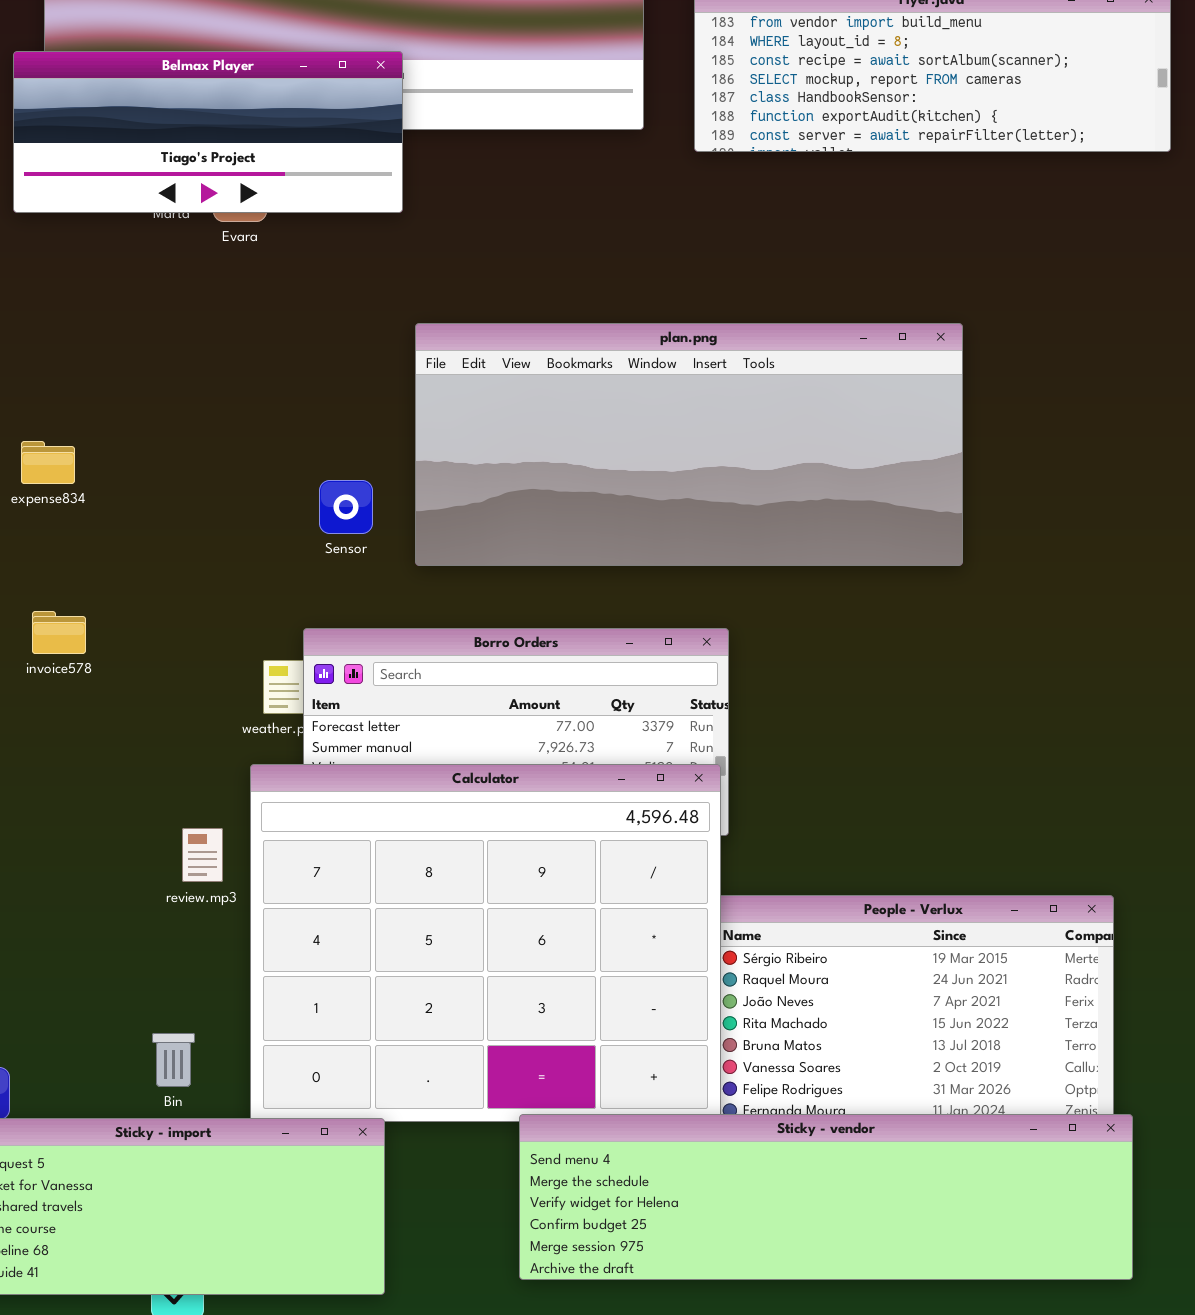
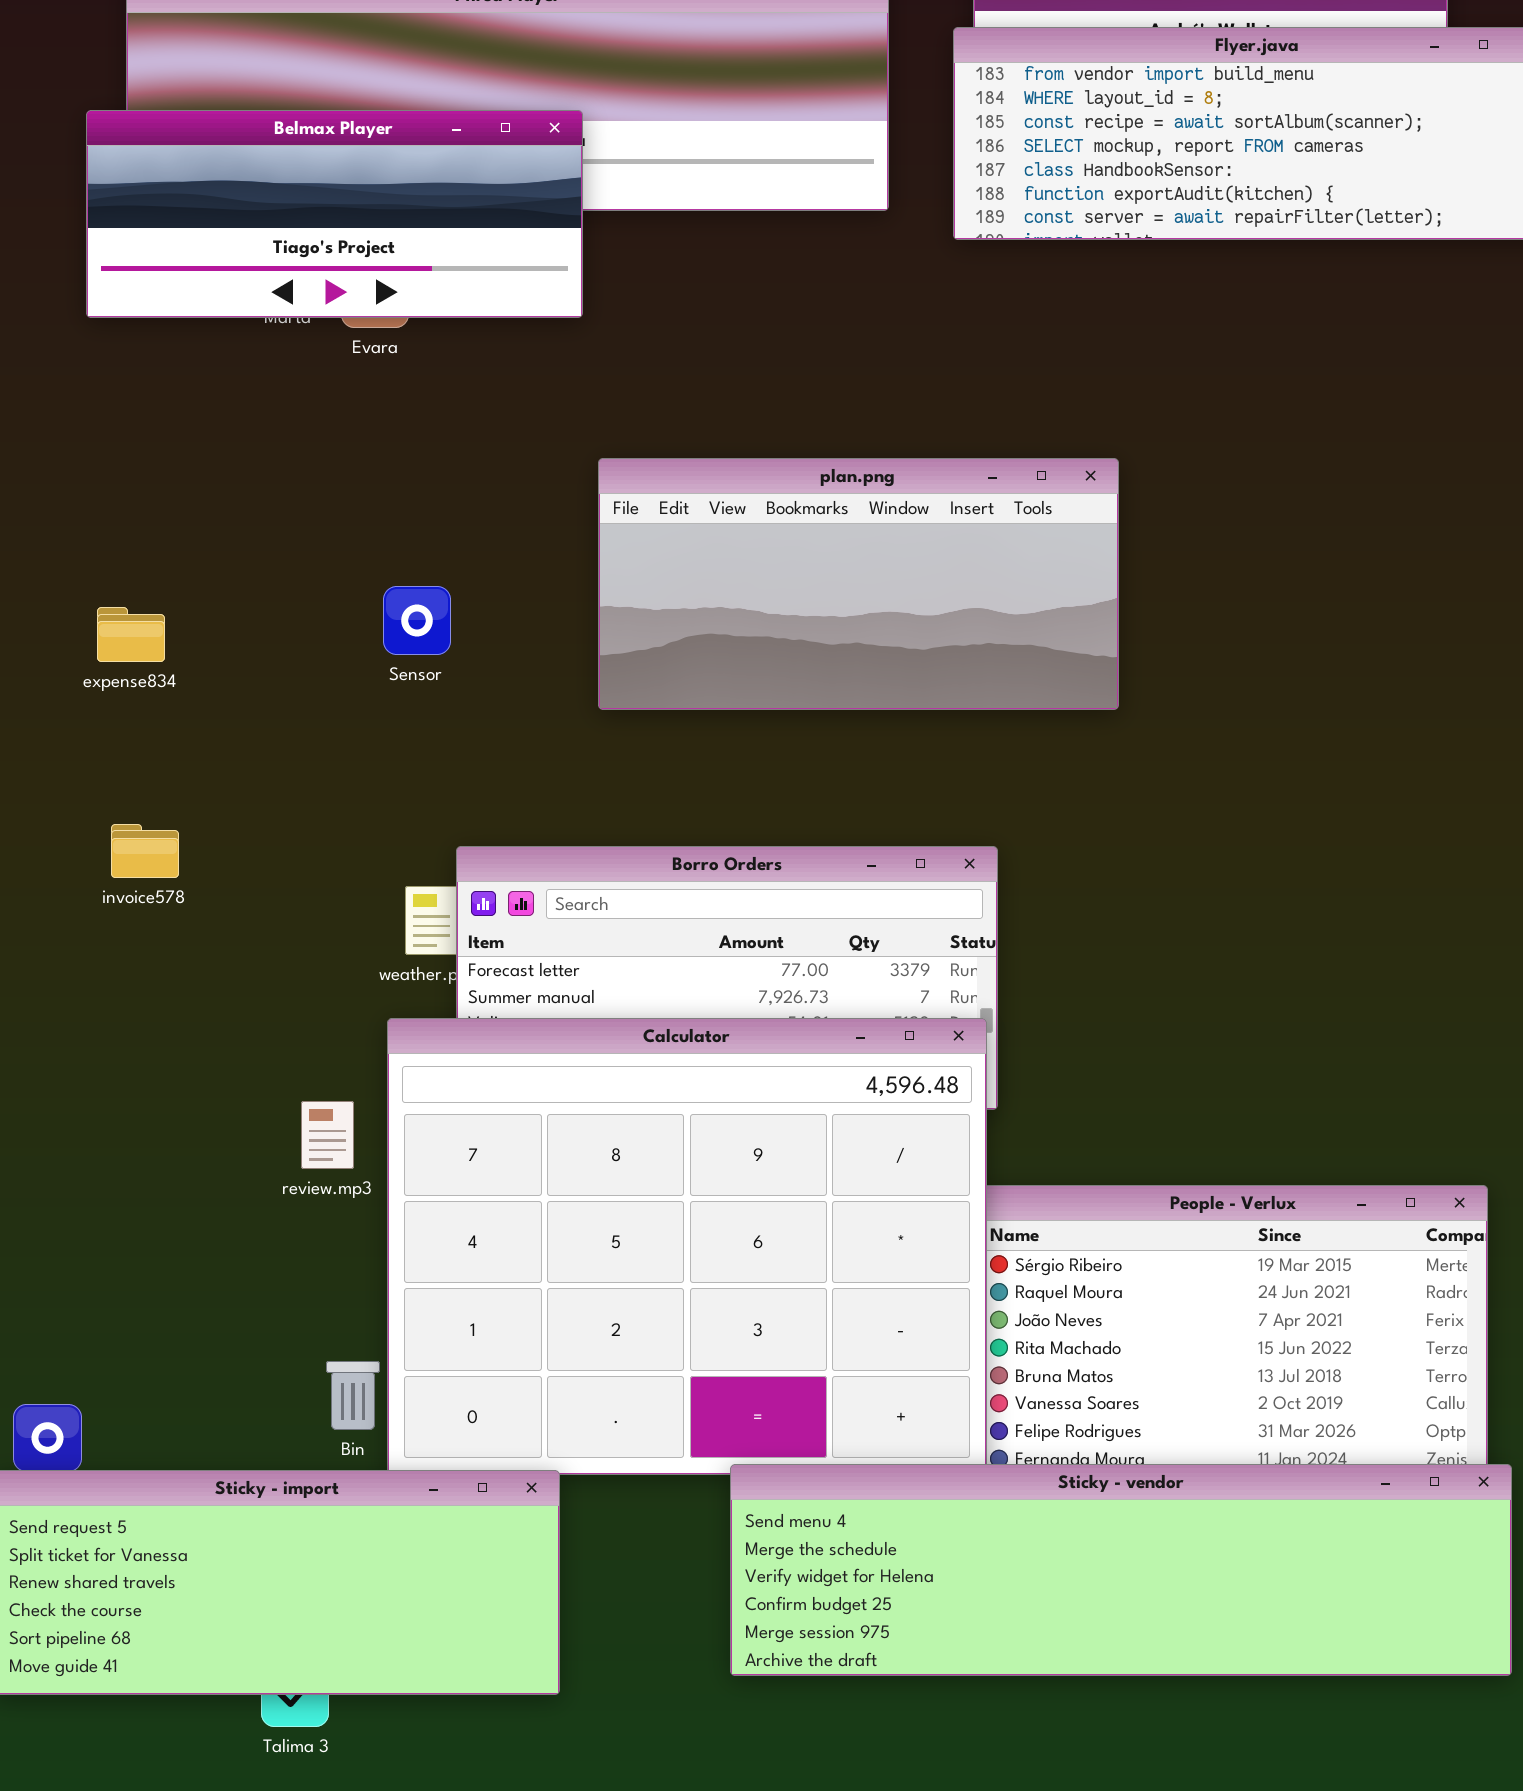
plan.png: [415,323,963,566] -> [598,458,1119,710], resized
Sensor: [319,480,373,534] -> [383,586,451,655], moved
Bin: [152,1033,195,1087] -> [326,1361,380,1430], moved

